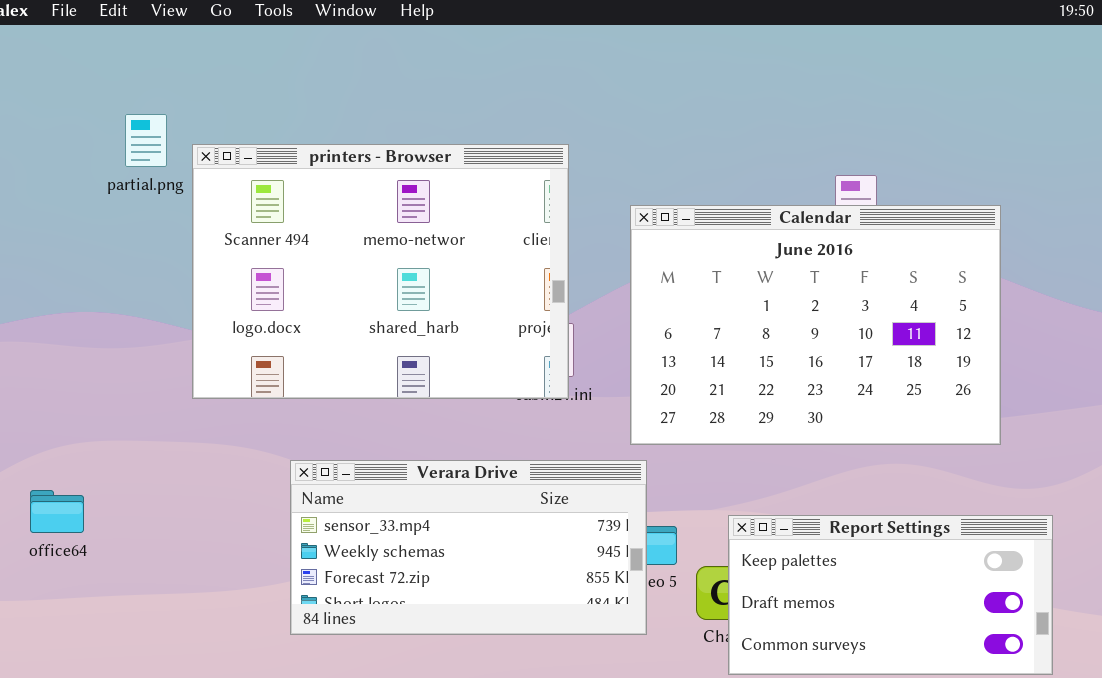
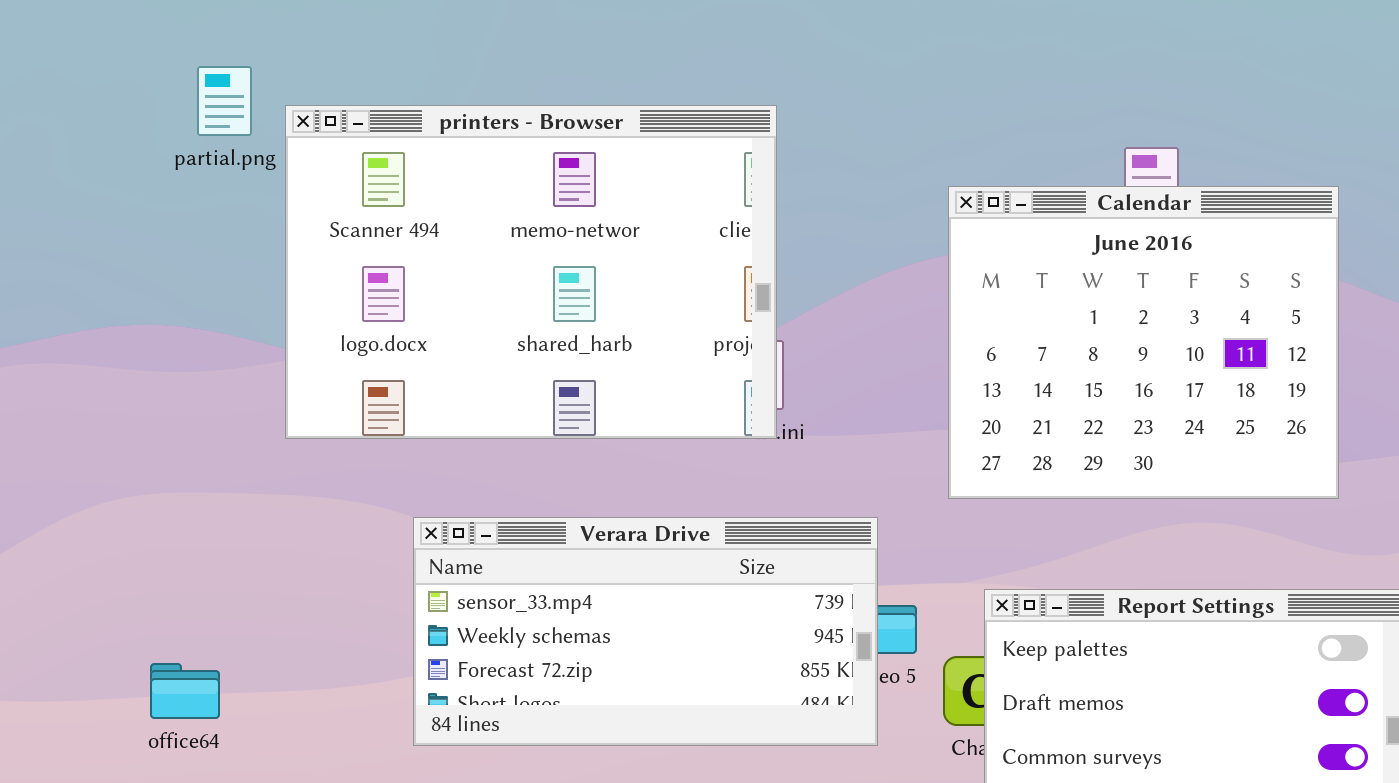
Calendar: [630,205,1001,445] -> [948,186,1339,499], resized
office64: [30,490,84,533] -> [150,663,220,719], moved

